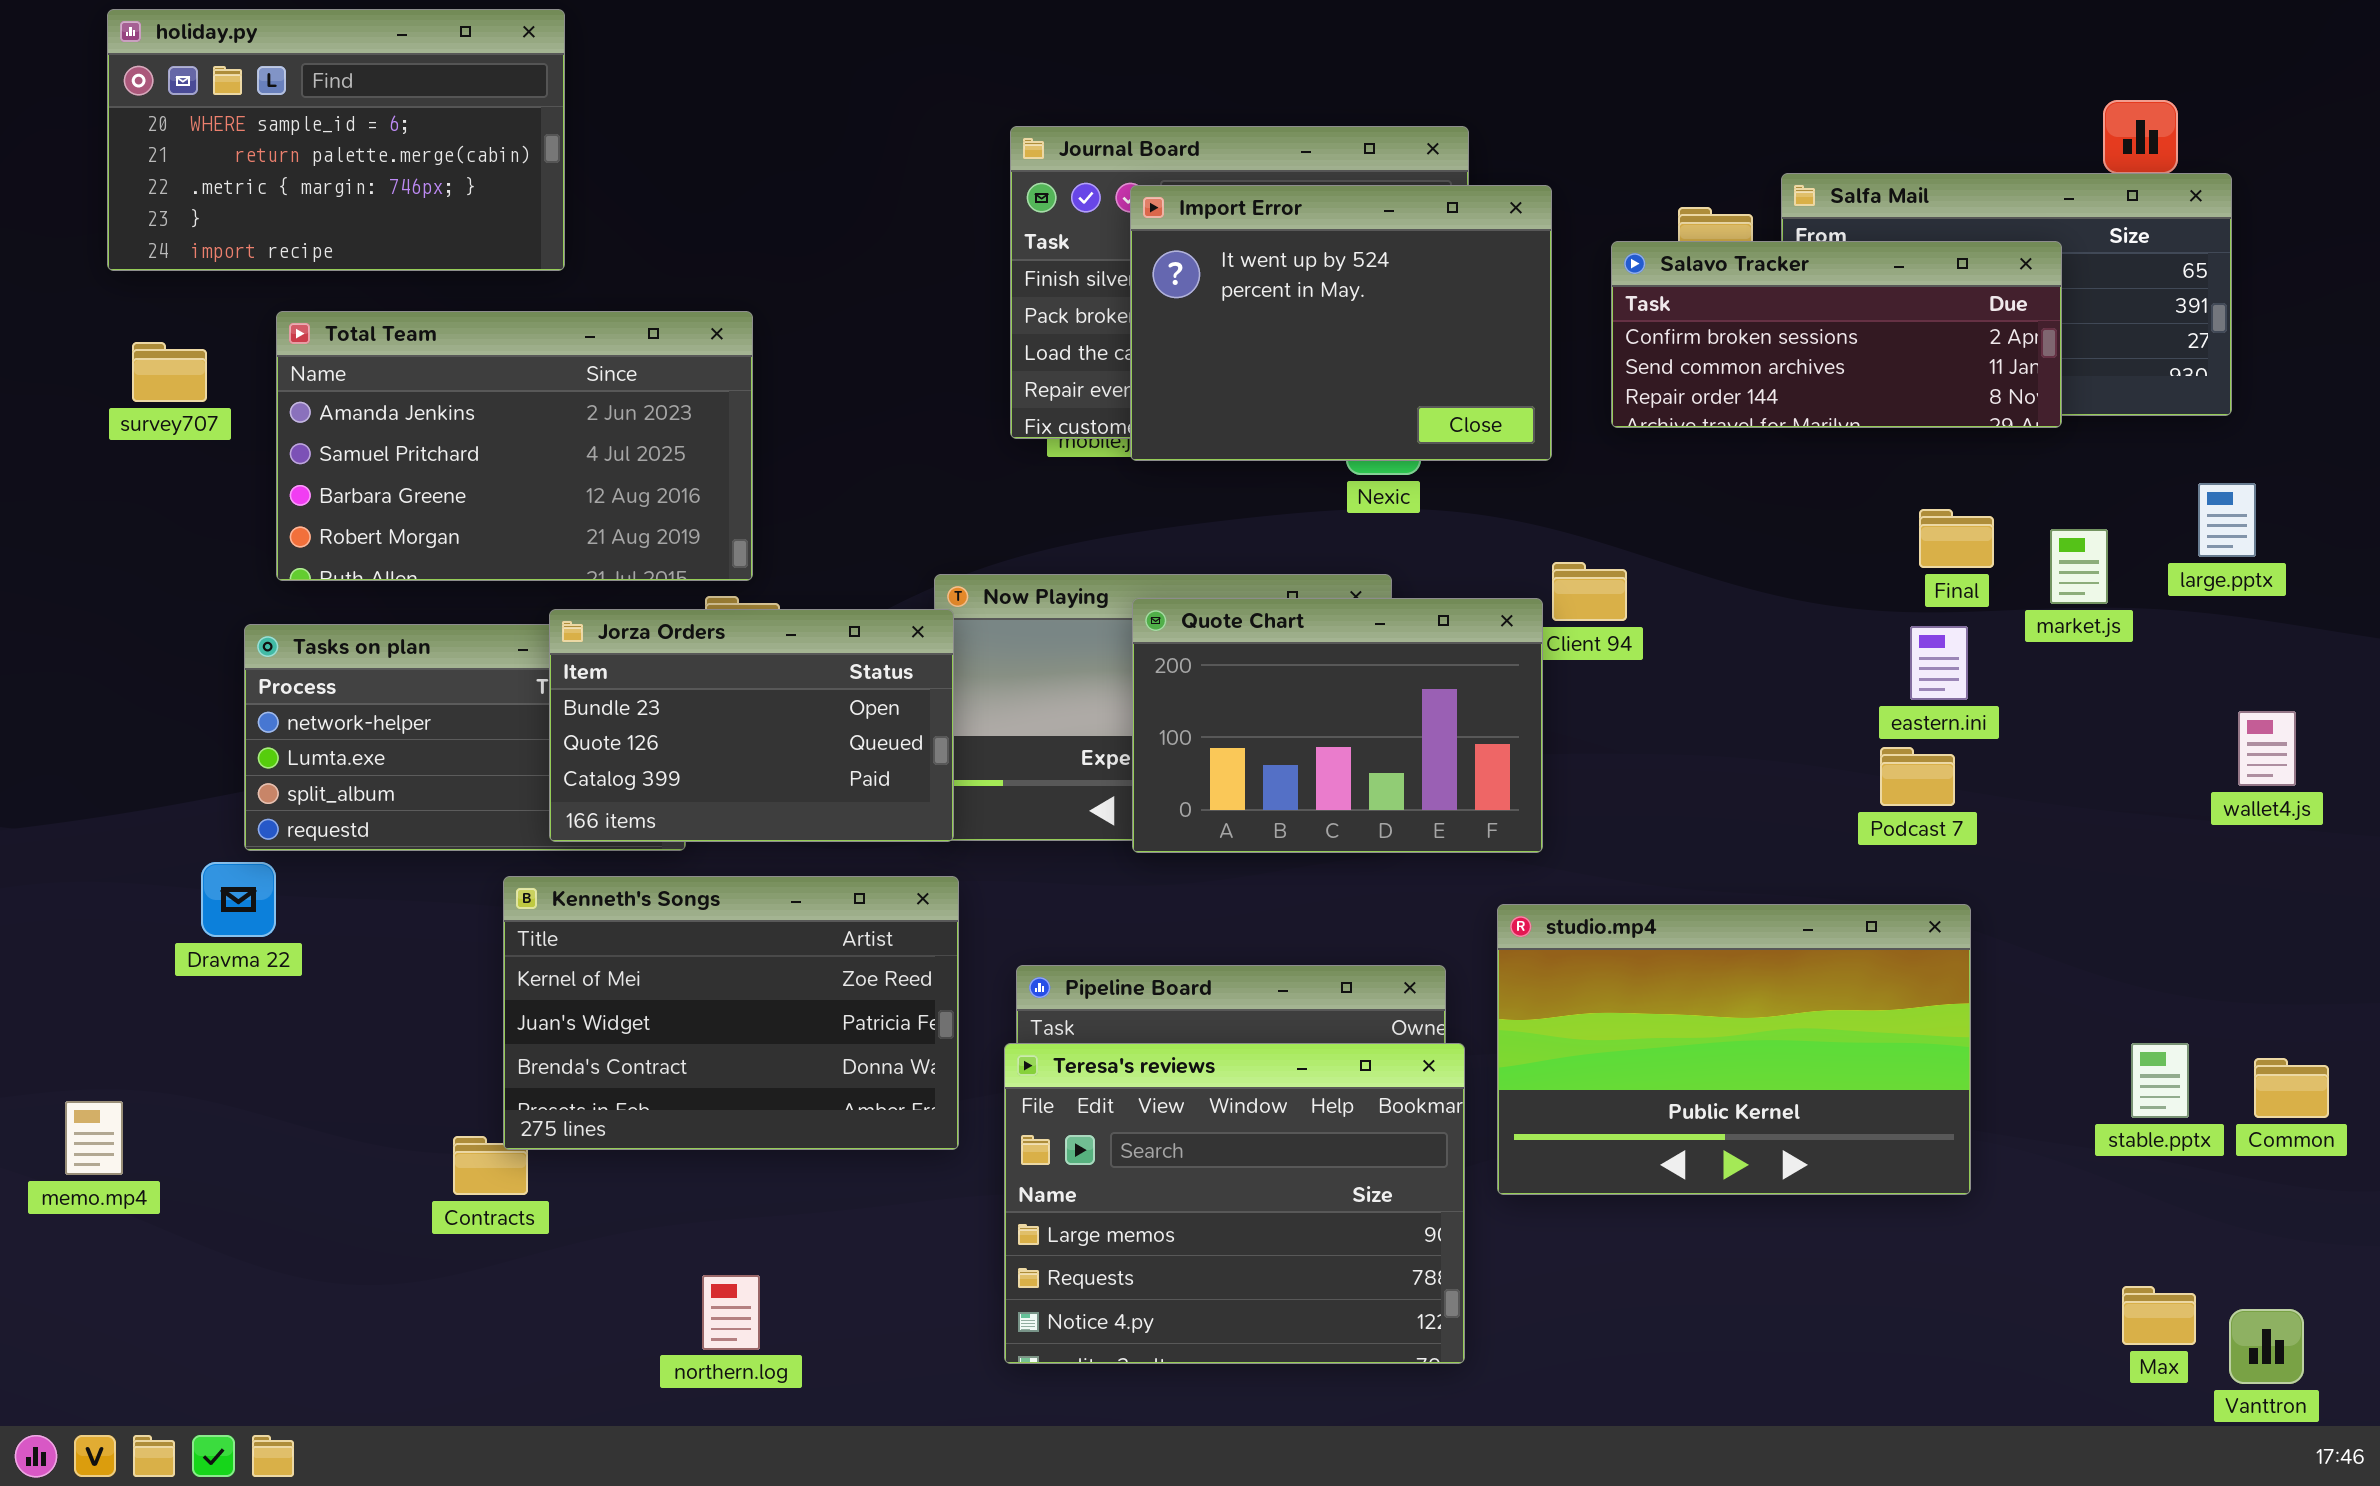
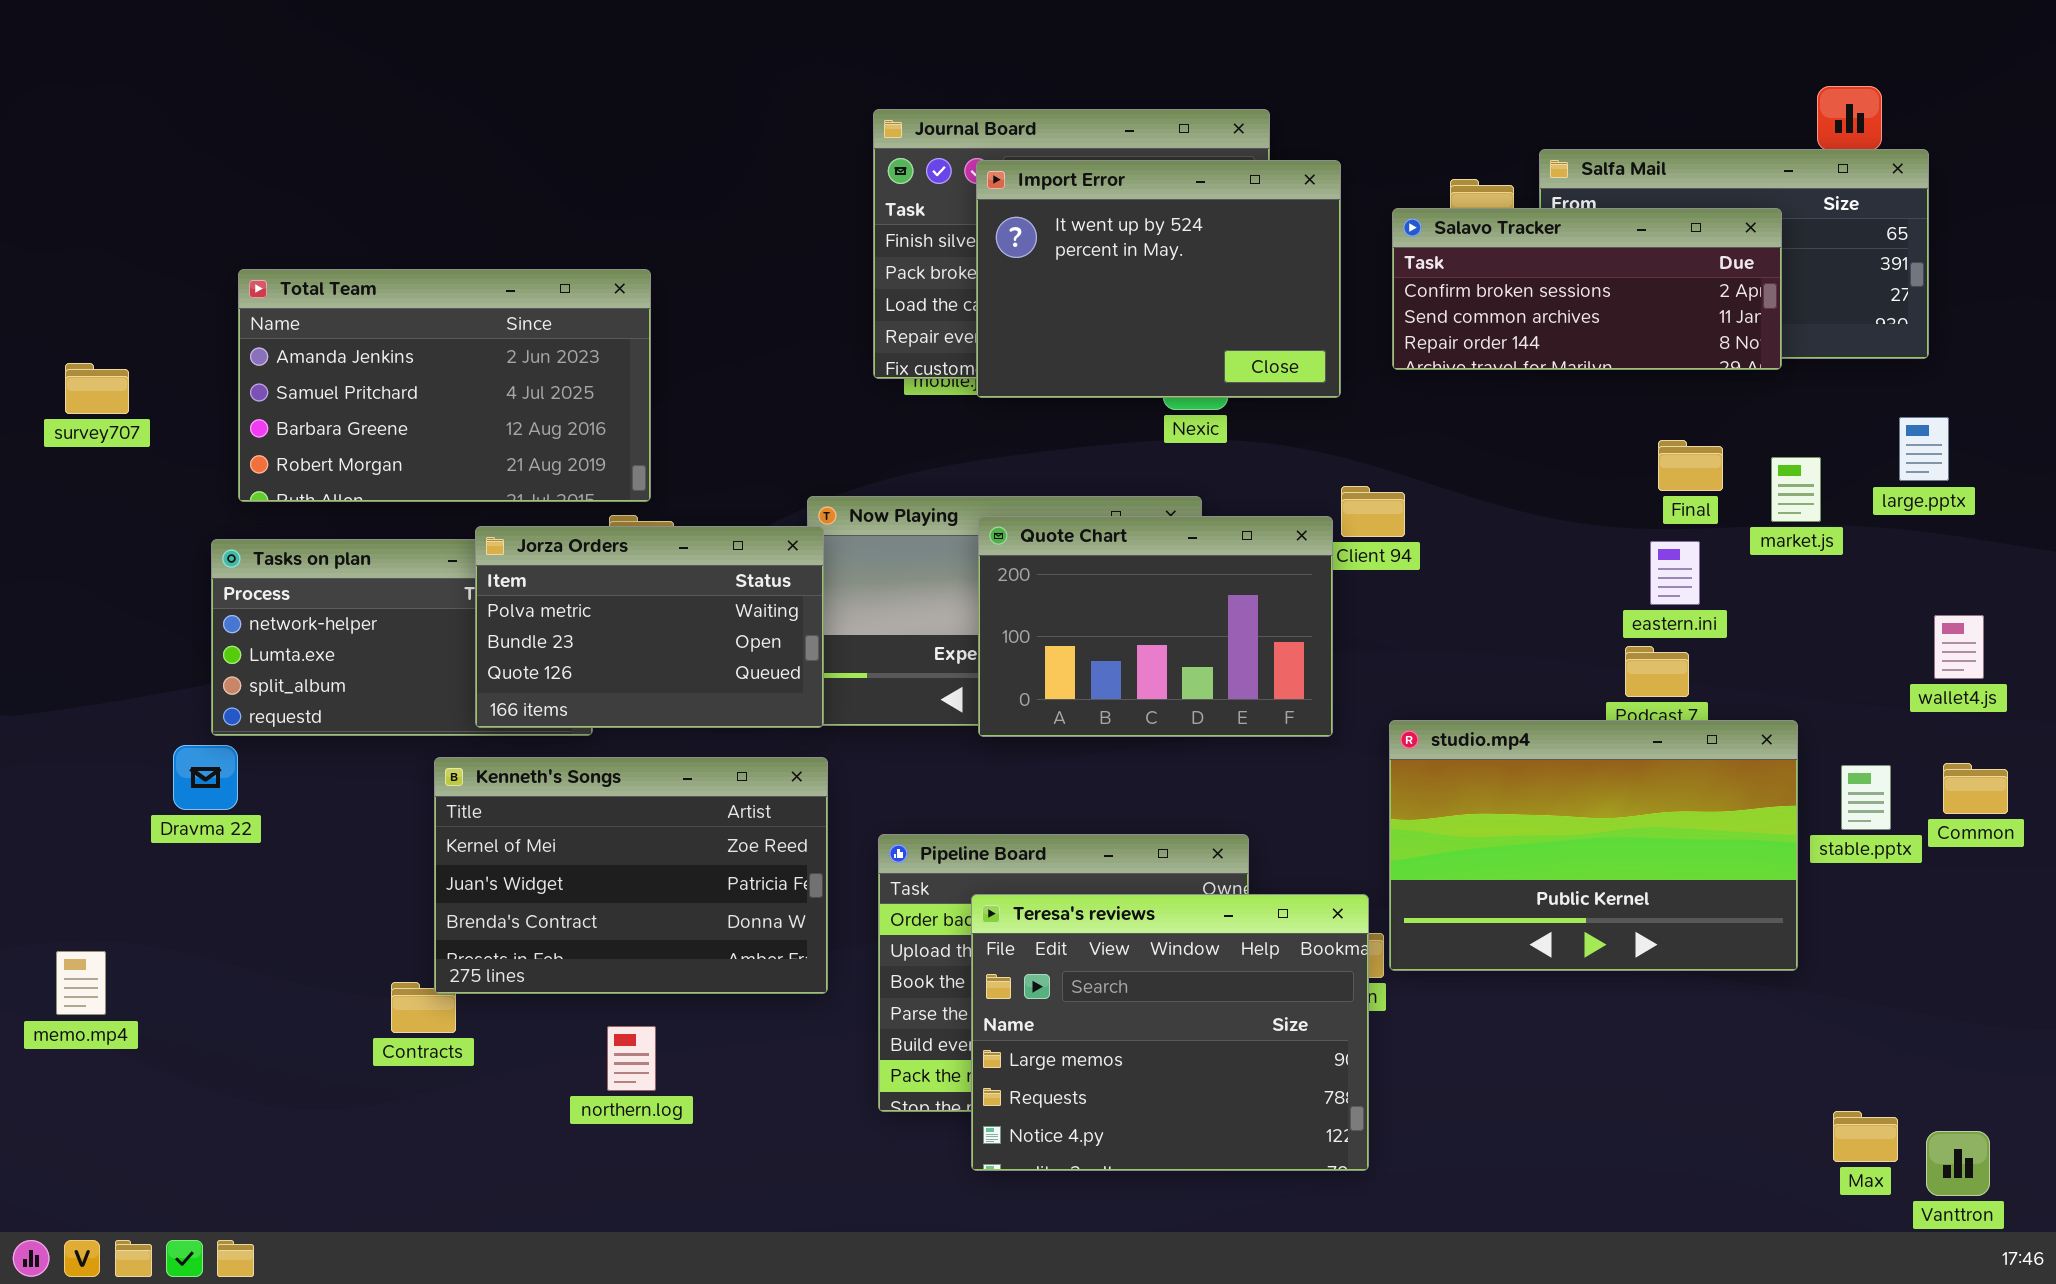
holiday.py: [107,9,565,271] -> none, closed
survey707: [132,342,207,402] -> [65,363,129,414], moved
Jorza Orders: [549,609,954,842] -> [475,526,824,728], scrolled up 1 row
studio.mp4: [1497,904,1971,1195] -> [1389,720,1798,971], moved
Teresa's reviews: [1004,1043,1465,1364] -> [971,894,1369,1171], moved
stable.pptx: [2131,1043,2189,1118] -> [1841,765,1891,830], moved
Common: [2254,1058,2329,1118] -> [1943,763,2008,814], moved
northern.log: [702,1275,760,1350] -> [607,1026,656,1091], moved

